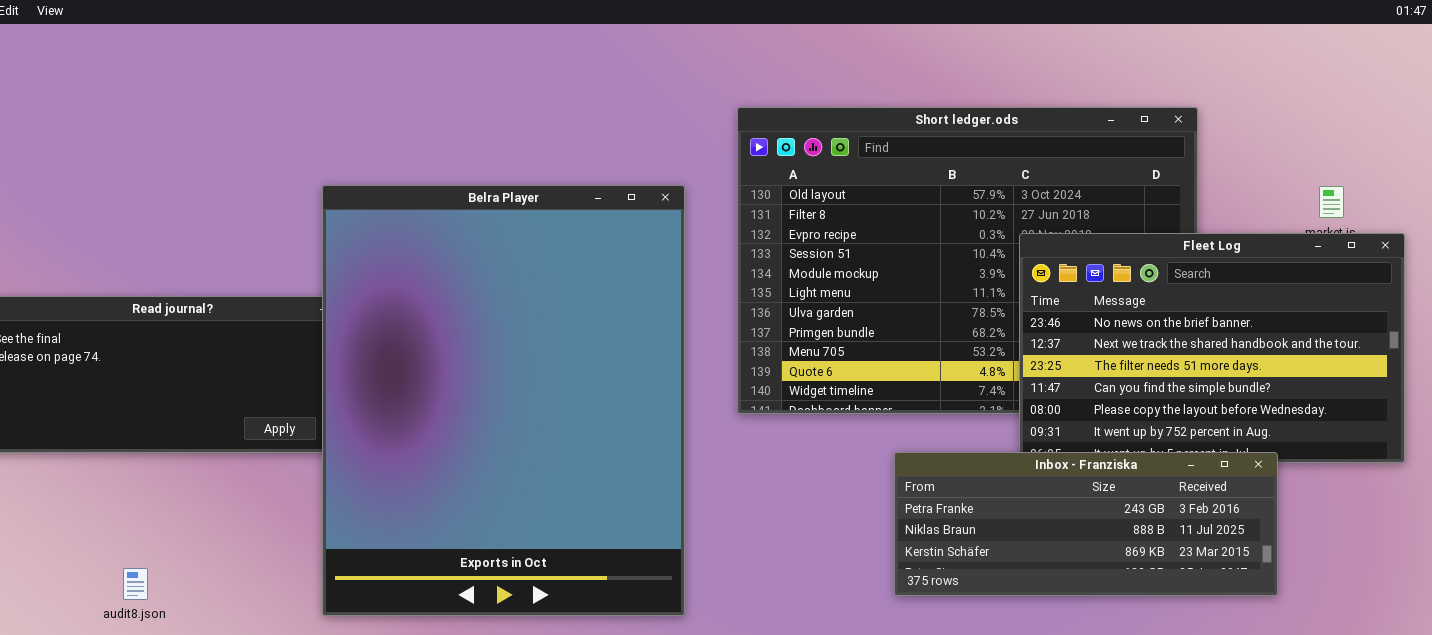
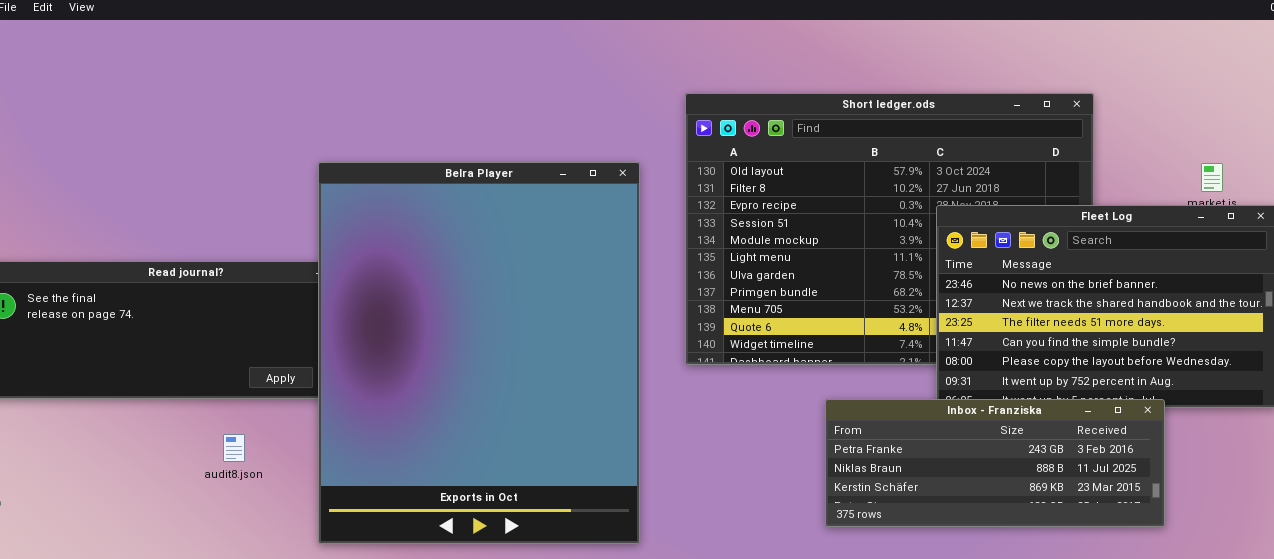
audit8.json: [123,568,148,600] -> [223,434,245,462], moved

